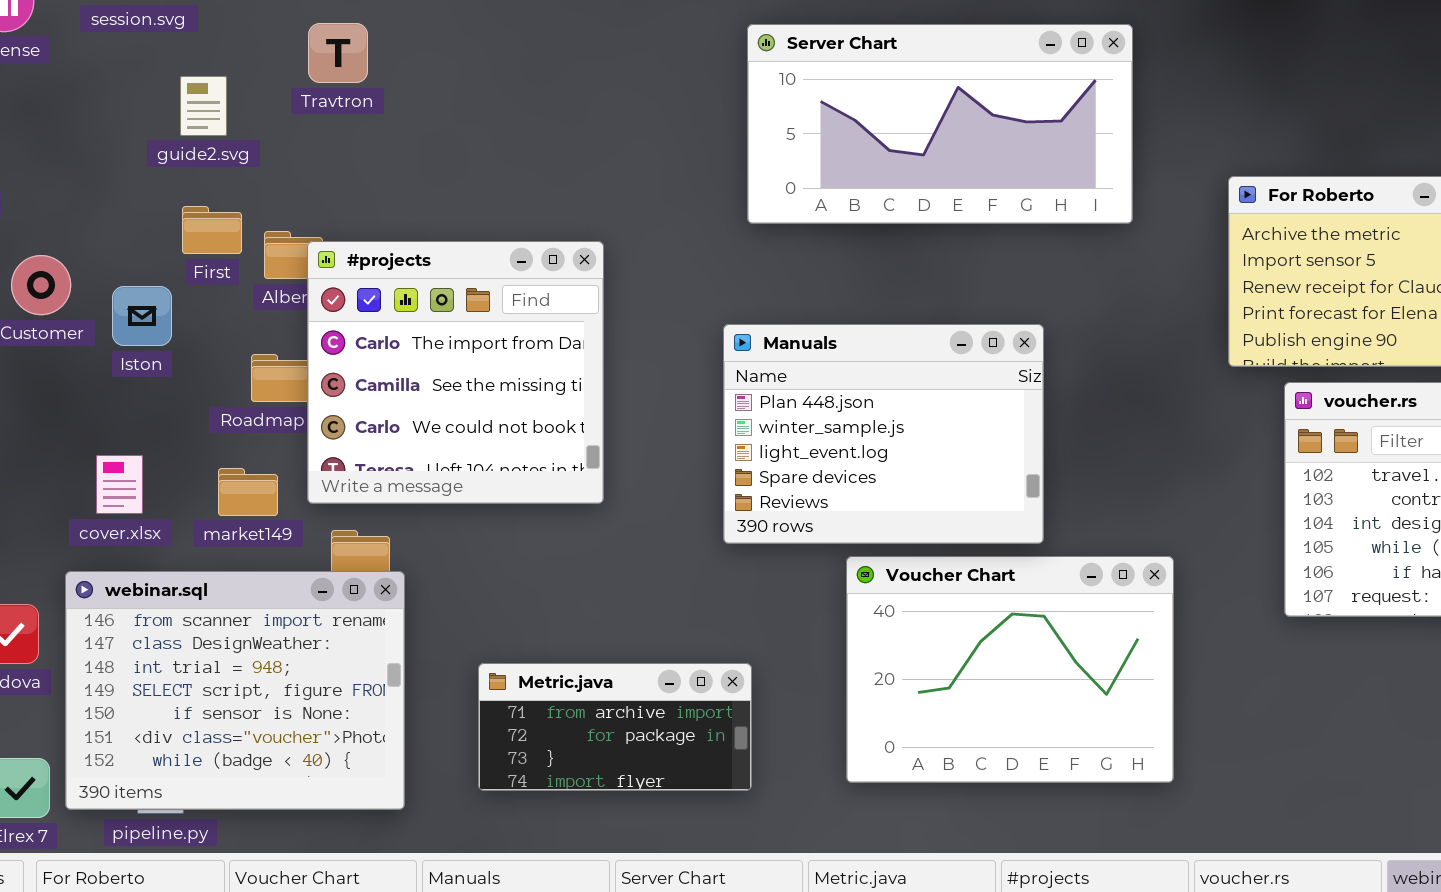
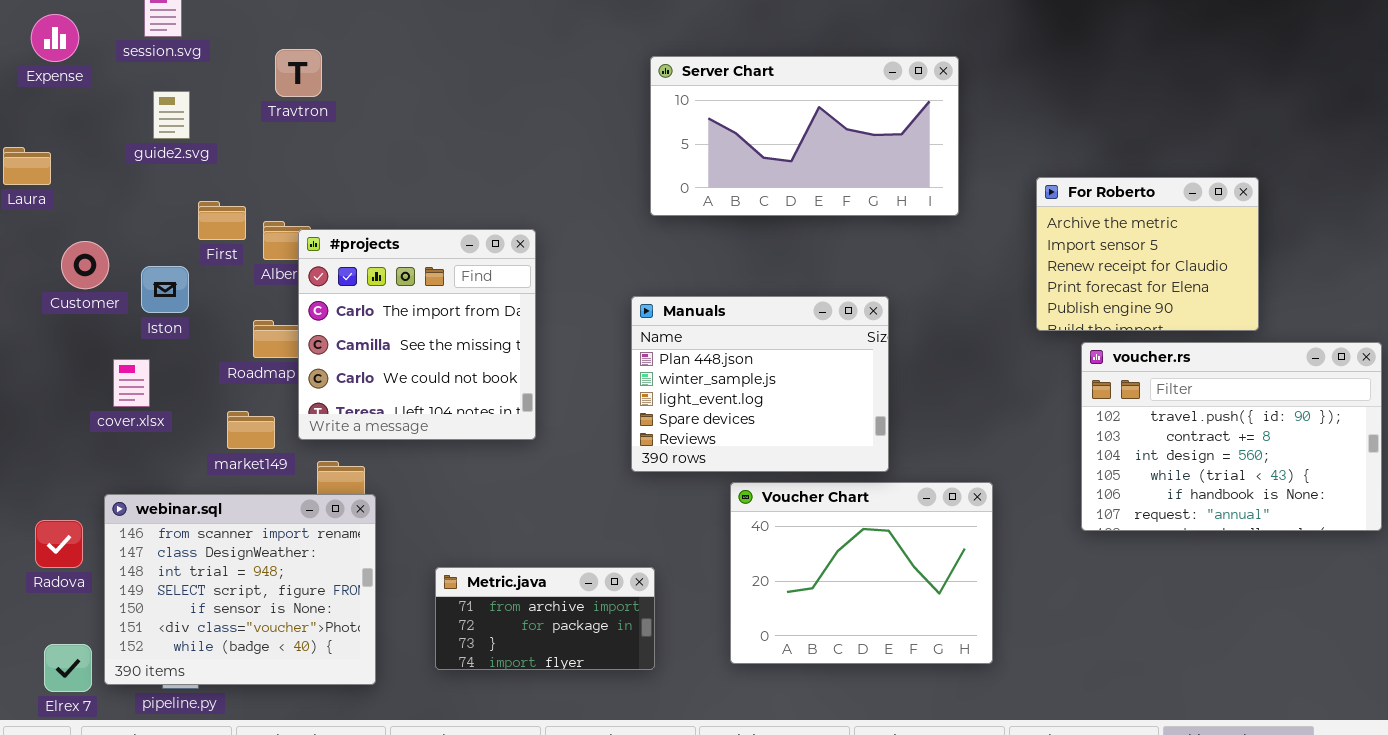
Travtron: [308,23,368,83] -> [275,49,322,97], moved
guide2.svg: [180,76,227,136] -> [153,91,190,139], moved
cover.xlsx: [96,455,143,514] -> [113,359,150,407], moved

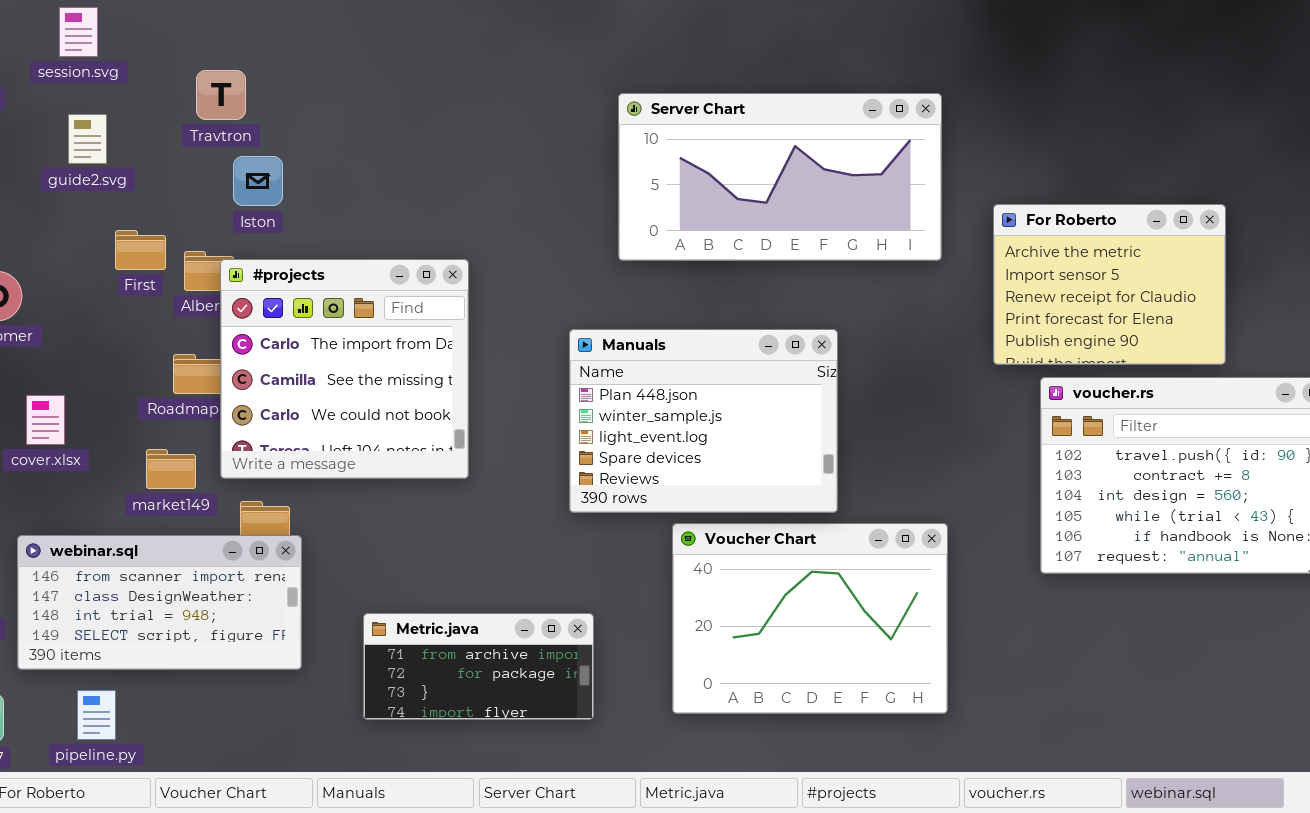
Server Chart: [650,56,959,216] -> [618,93,942,261], moved
Iston: [141,266,189,313] -> [233,156,283,206], moved
webinar.sql: [104,494,376,685] -> [17,535,302,670], resized

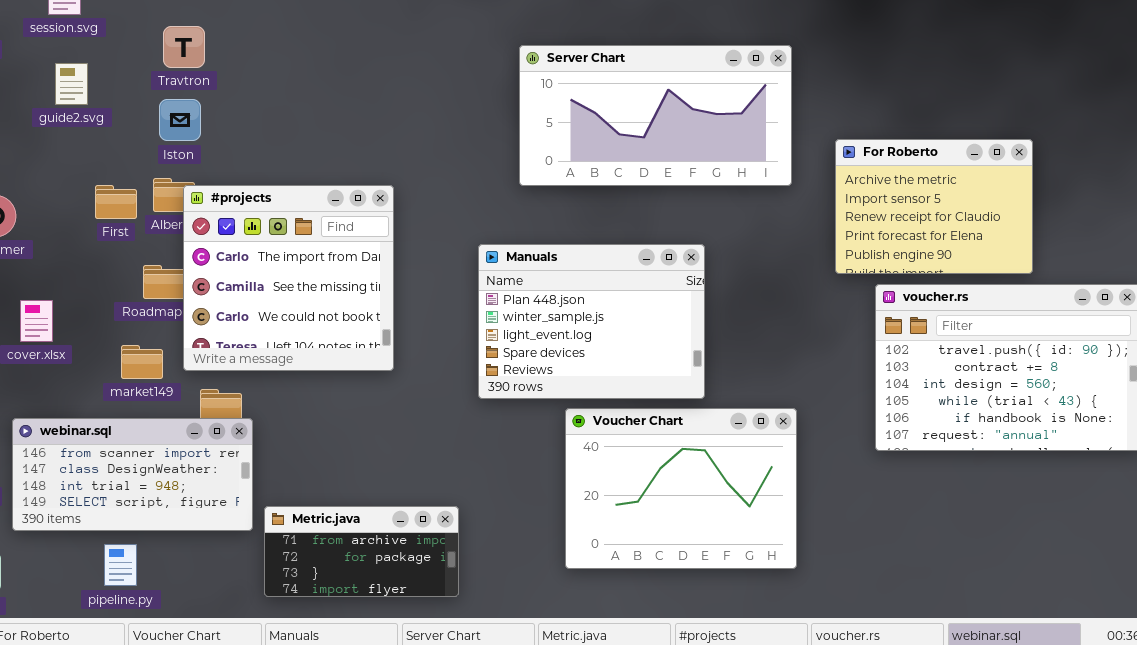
Iston: [233,156,283,206] -> [159,99,201,141], moved
First: [115,230,166,270] -> [95,185,137,219], moved
Metric.java: [363,613,594,720] -> [264,506,459,597], moved
pipeline.py: [77,690,116,740] -> [104,544,137,586], moved

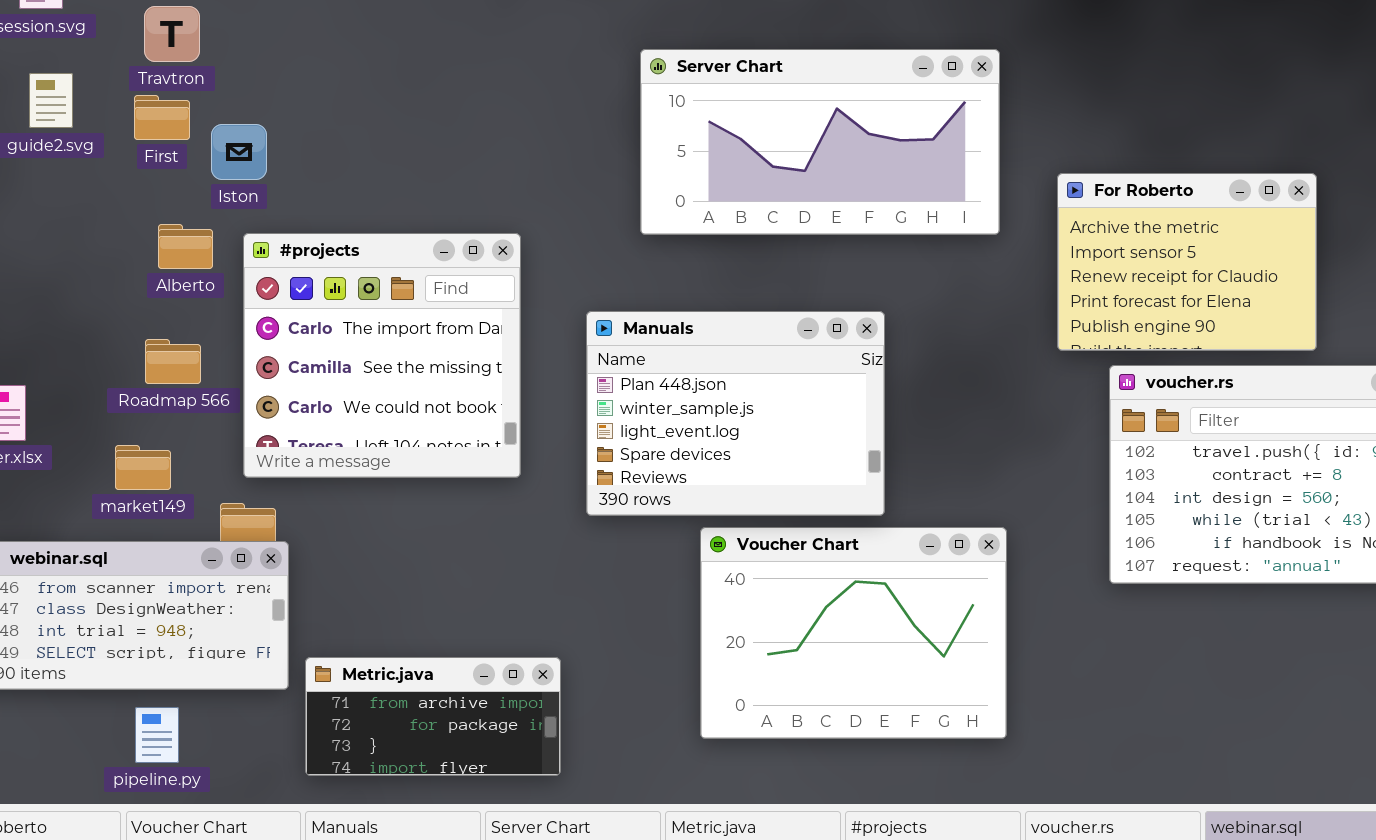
Travtron: [163,26,205,68] -> [144,6,200,62], moved
Iston: [159,99,201,141] -> [211,124,267,180], moved
#projects: [183,185,394,371] -> [243,233,521,478], moved
First: [95,185,137,219] -> [134,95,190,140], moved
pipeline.py: [104,544,137,586] -> [135,707,179,763], moved

